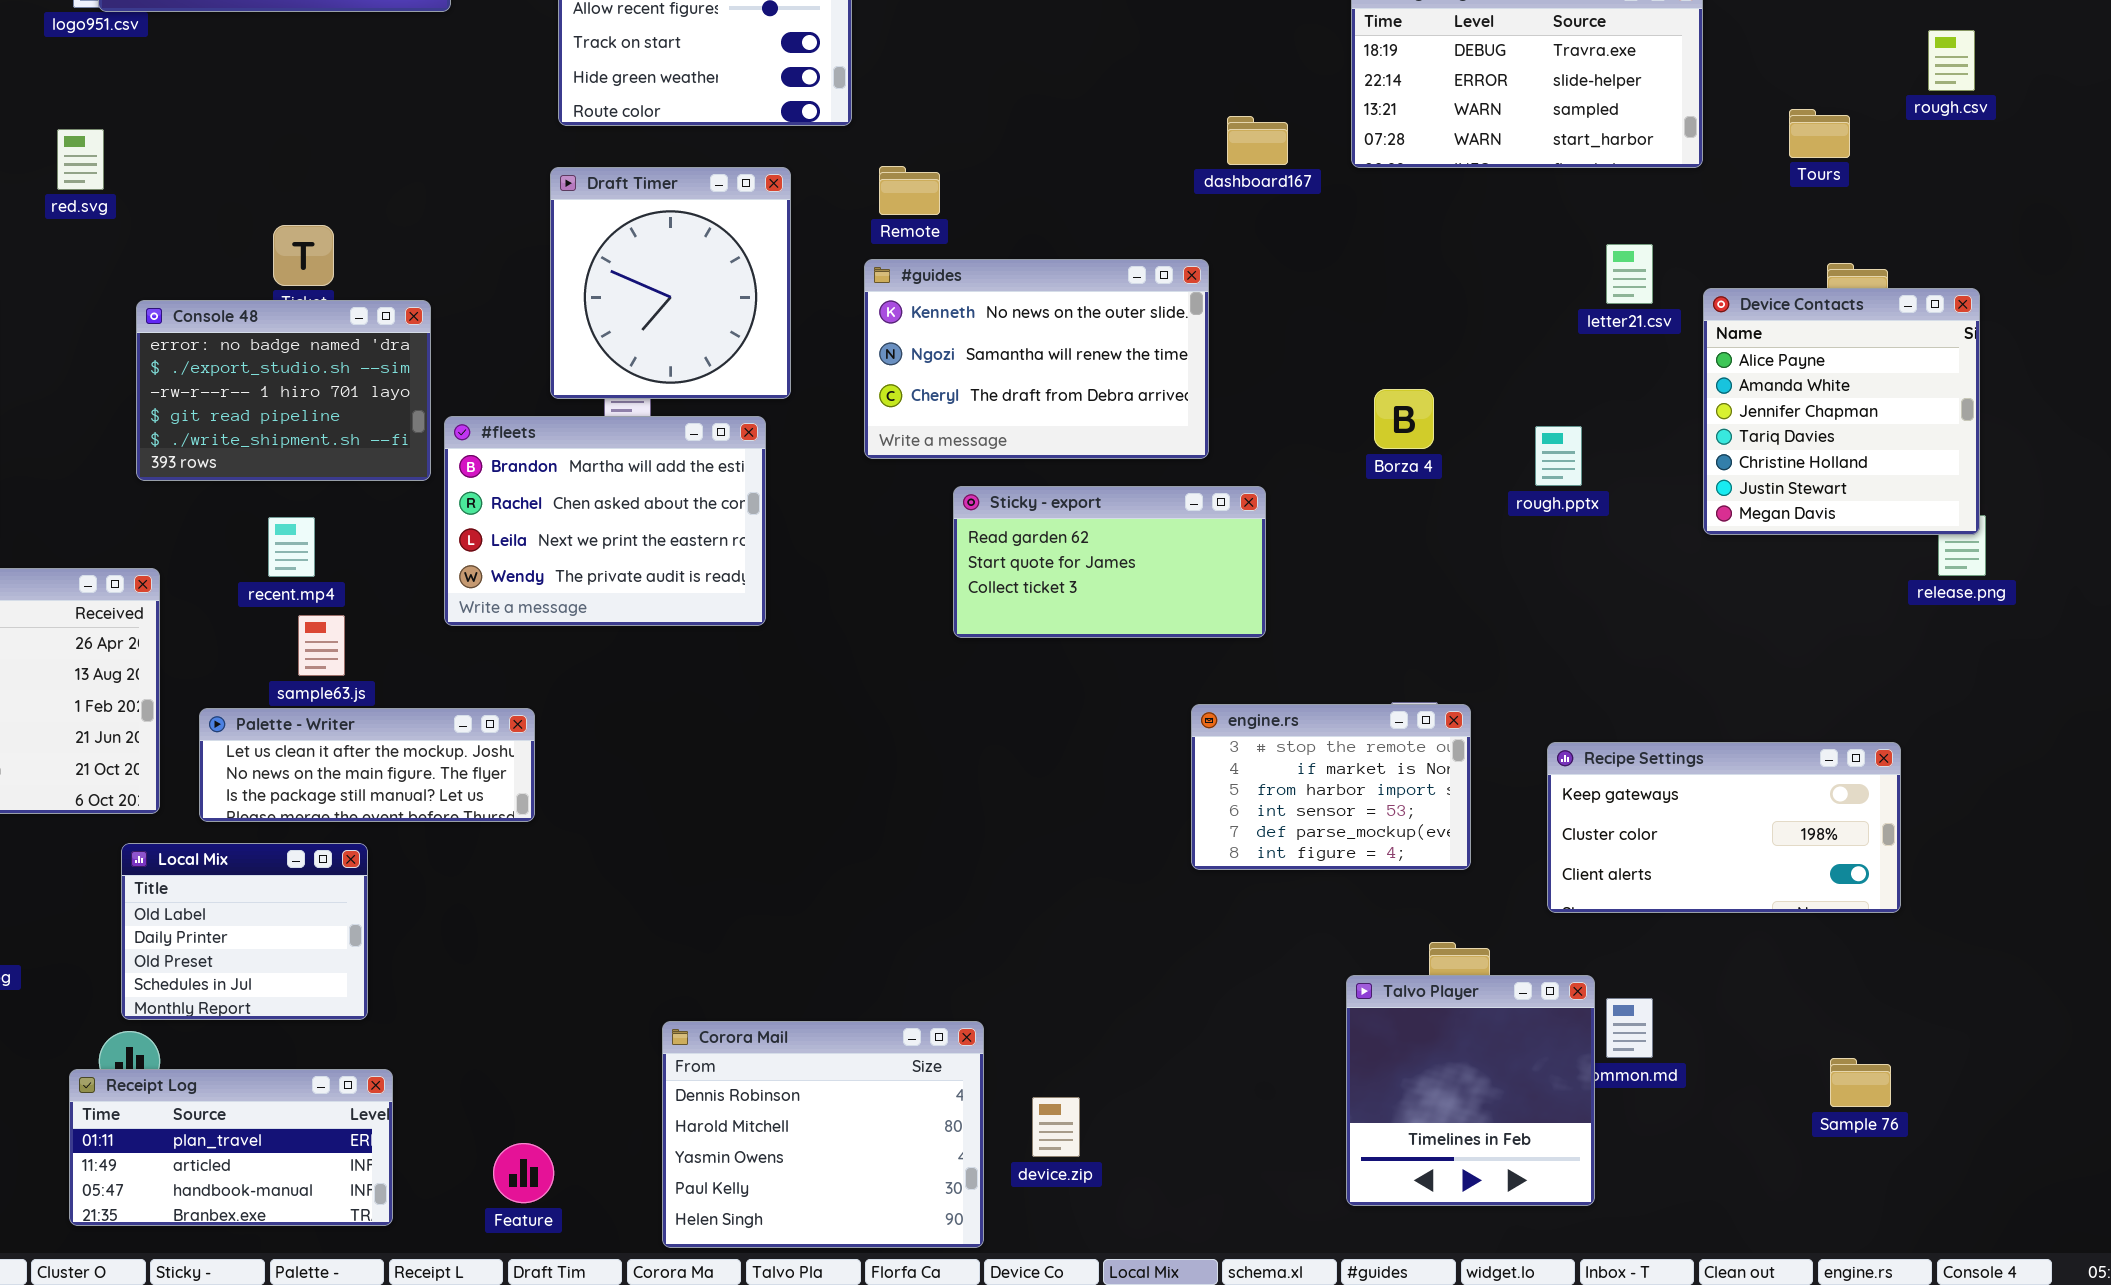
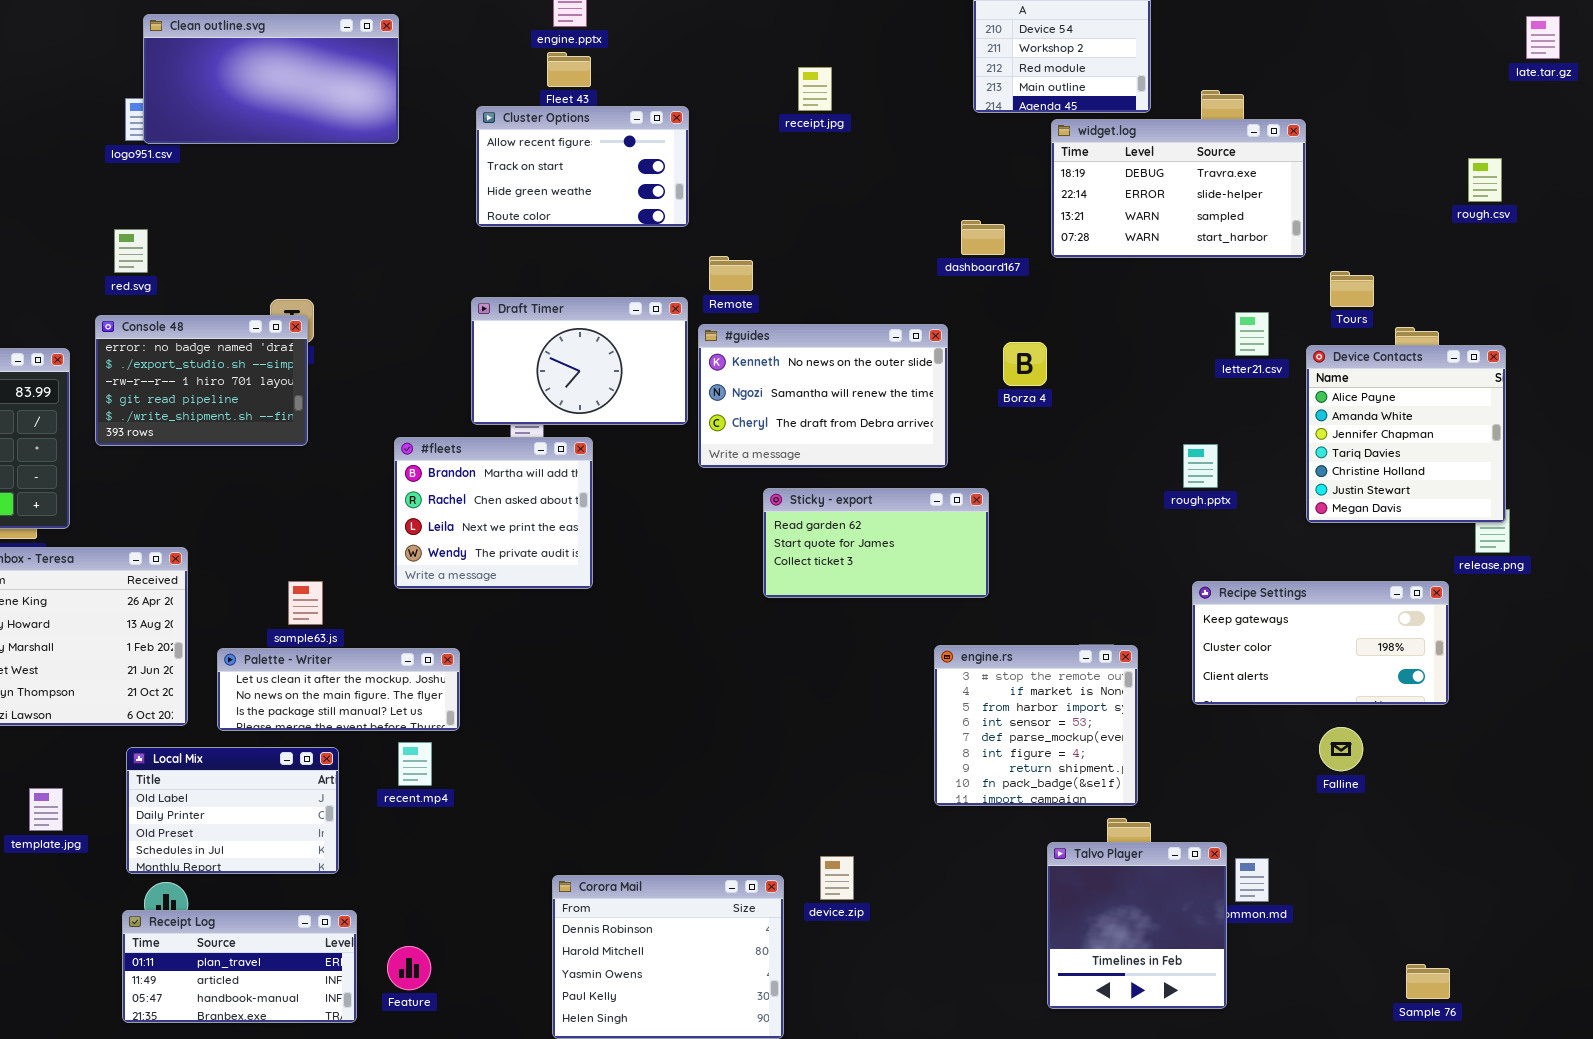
Tours: [1789,109,1850,158] -> [1330,271,1374,307], moved
Draft Timer: [550,167,791,399] -> [471,297,688,425], resized
Console 48: [136,300,431,481] -> [95,315,308,446], moved
Borza 4: [1374,389,1434,449] -> [1003,342,1047,386], moved
#fleets: [444,416,766,626] -> [394,437,593,589], resized
recent.mp4: [268,517,315,577] -> [398,742,432,786], moved
engine.rs: [1191,704,1471,870] -> [934,645,1138,806], resized
Recipe Settings: [1547,742,1901,913] -> [1192,581,1449,705], moved
Local Mix: [121,843,368,1020] -> [126,747,339,874], resized
Sample 76: [1830,1058,1891,1107] -> [1406,964,1450,999], moved
device.zip: [1032,1097,1080,1157] -> [820,856,854,900], moved
Feature: [493,1143,554,1203] -> [387,946,431,990], moved

